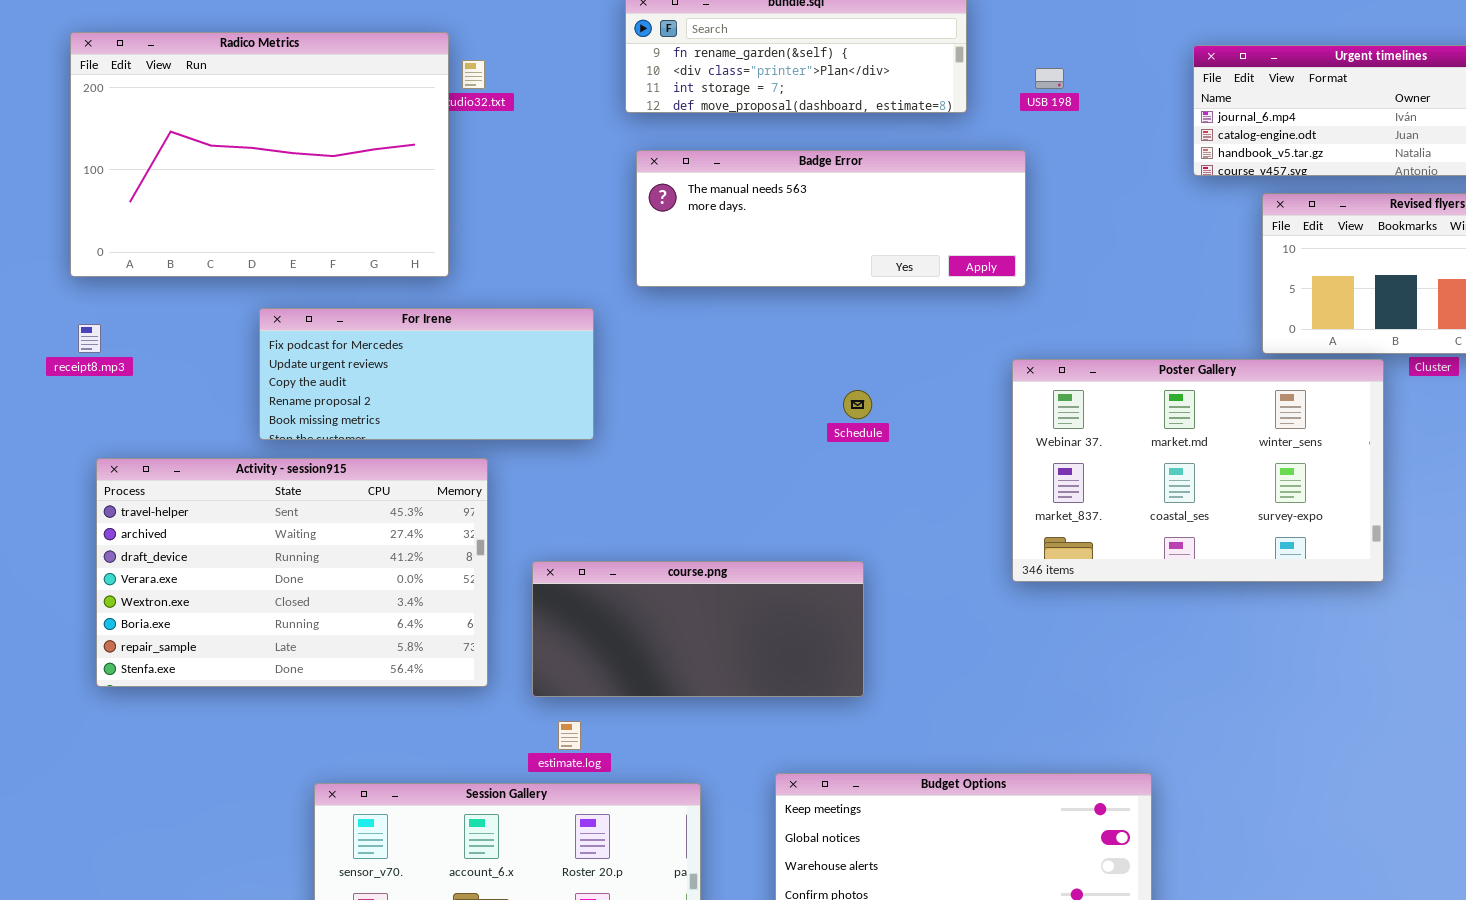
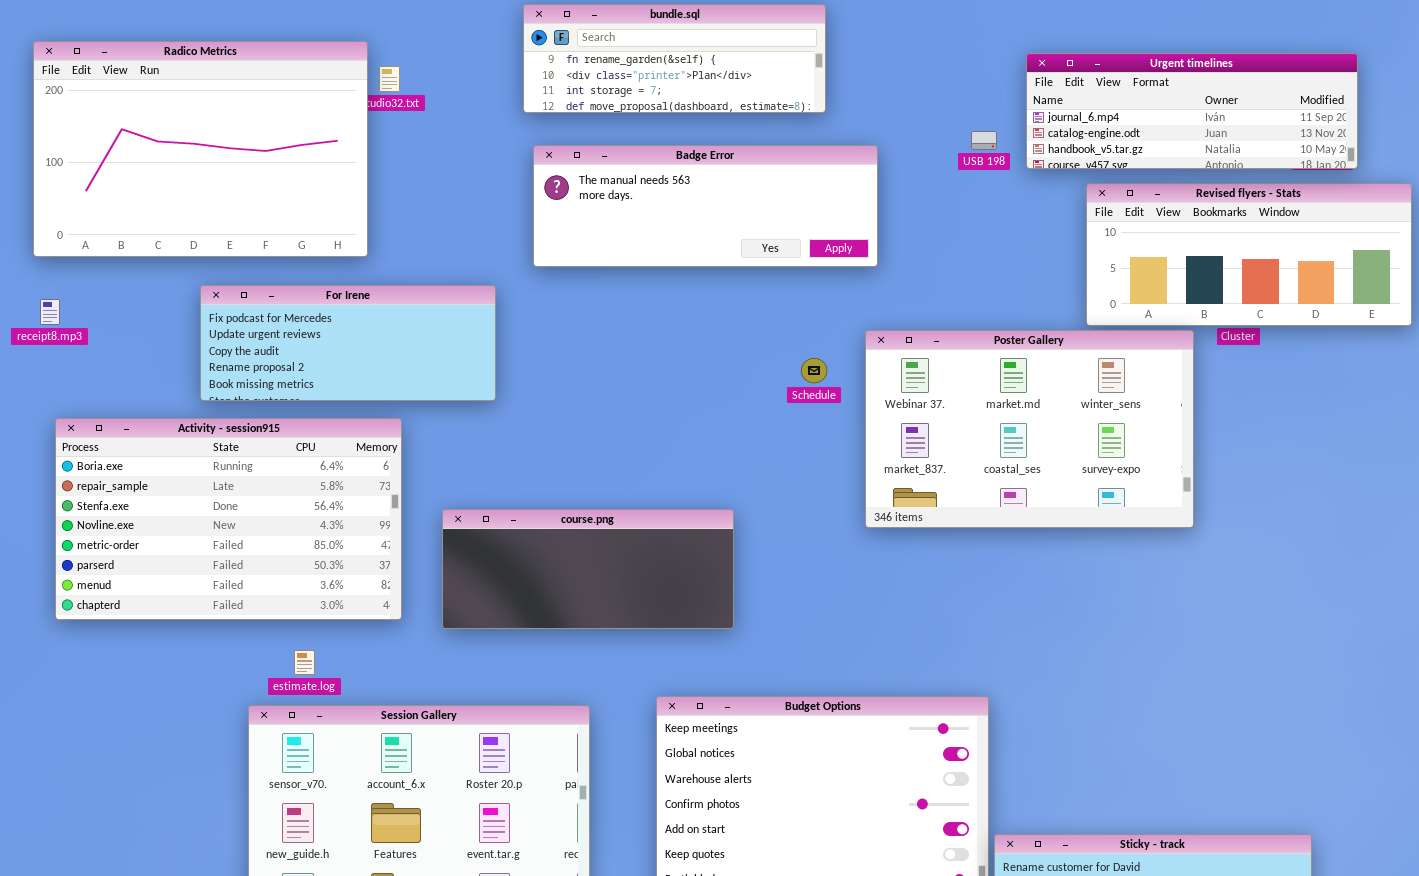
USB 198: [1035,68,1064,89] -> [971,131,997,150], moved
Schedule: [843,390,872,419] -> [801,358,827,383], moved
Activity - session915: [96,458,488,687] -> [55,418,402,620], scrolled down 5 rows
estimate.log: [558,721,581,750] -> [294,650,315,675], moved

